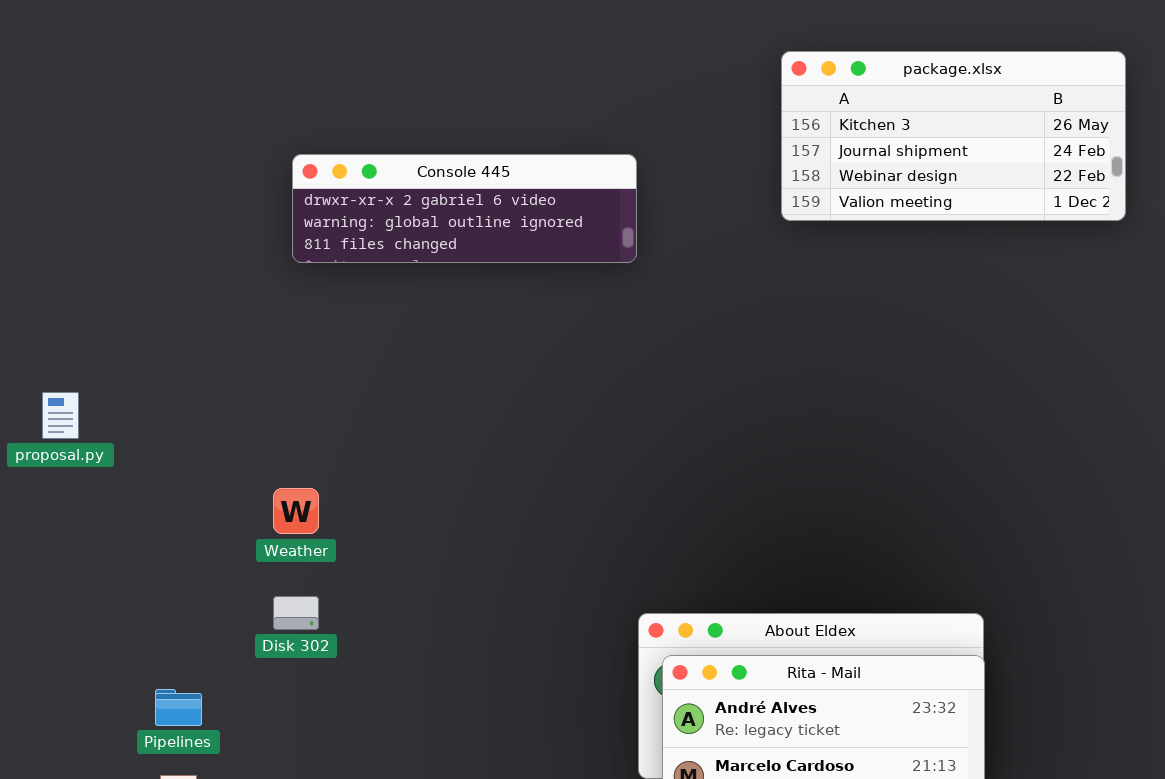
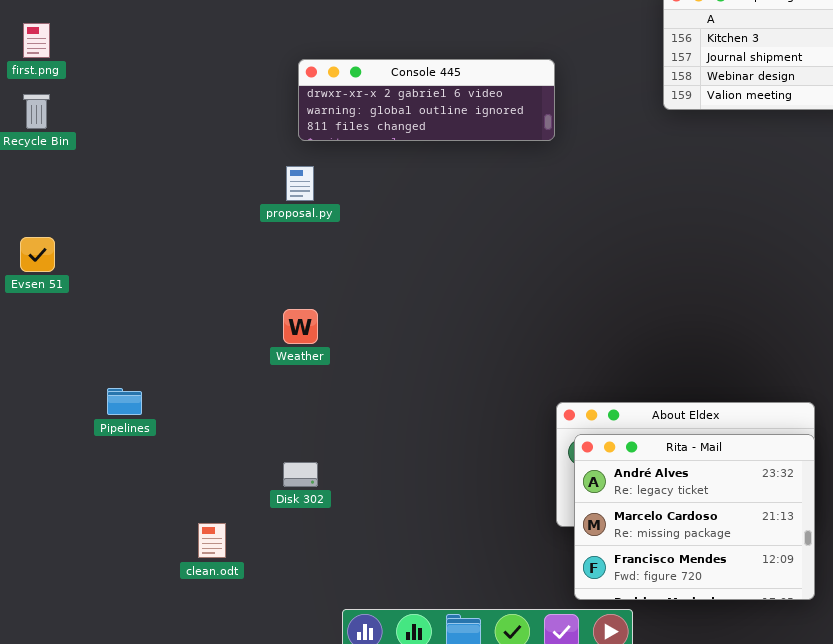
proposal.py: [42,392,79,439] -> [286,166,314,201], moved
Disk 302: [273,596,319,630] -> [283,462,318,487], moved
Pipelines: [155,689,202,726] -> [107,388,142,415], moved

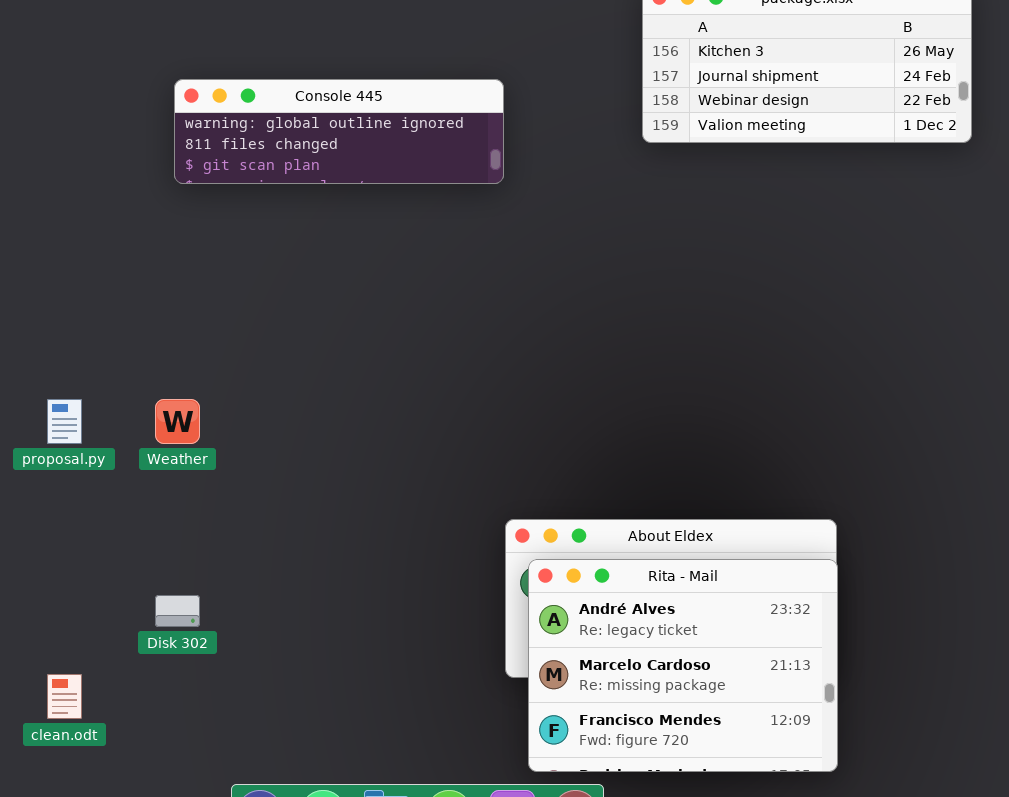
Console 445: [298,59,555,141] -> [174,79,504,184], scrolled down 1 row
proposal.py: [286,166,314,201] -> [47,399,82,444], moved

